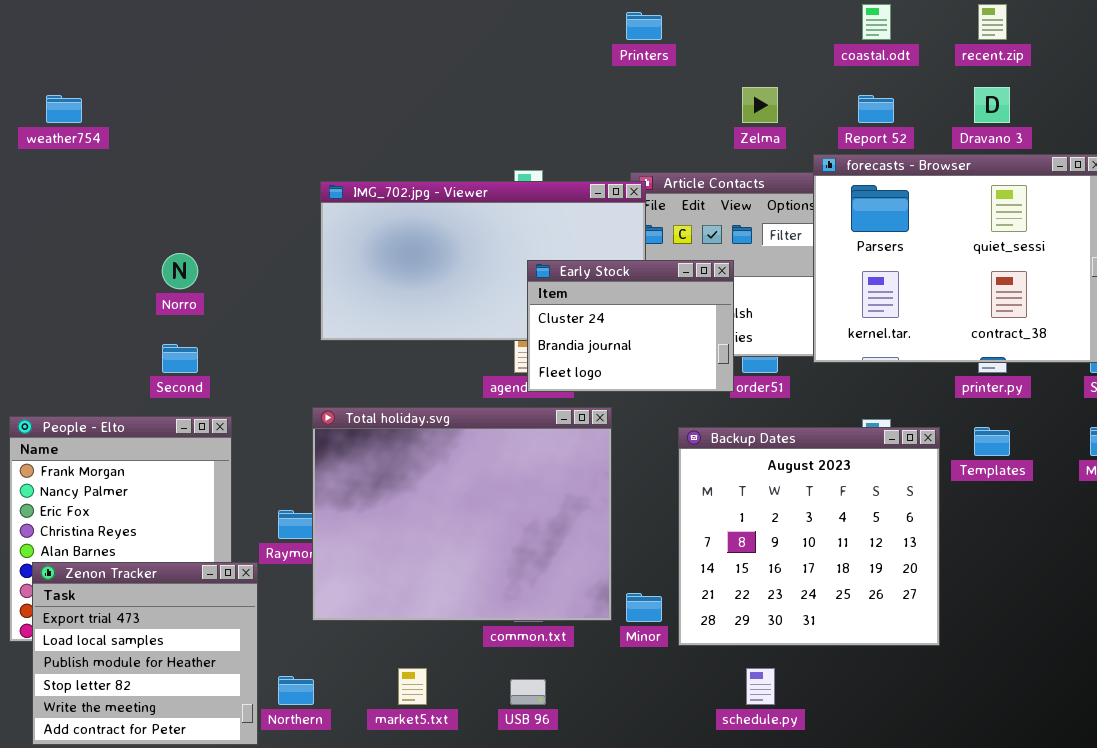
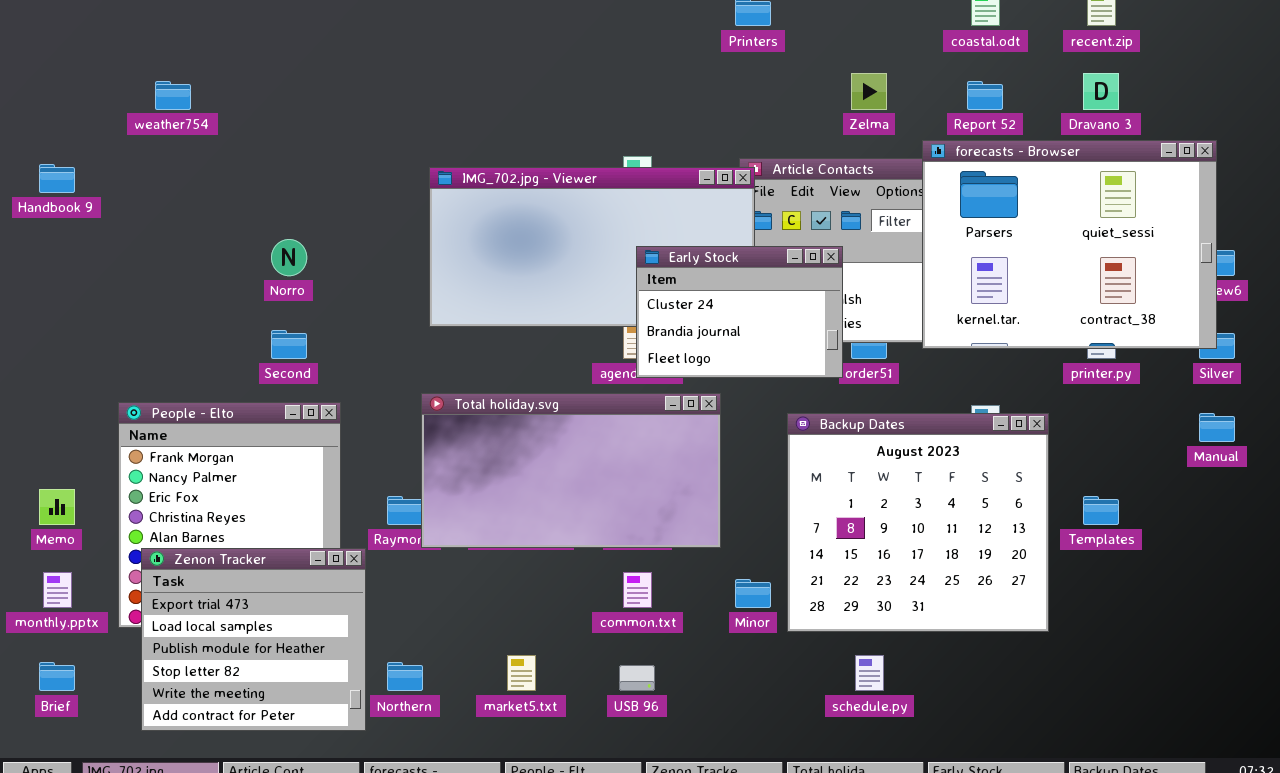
Total holiday.svg: [312,407,612,621] -> [421,393,721,548], resized
Templates: [974,427,1010,456] -> [1083,496,1119,525], moved

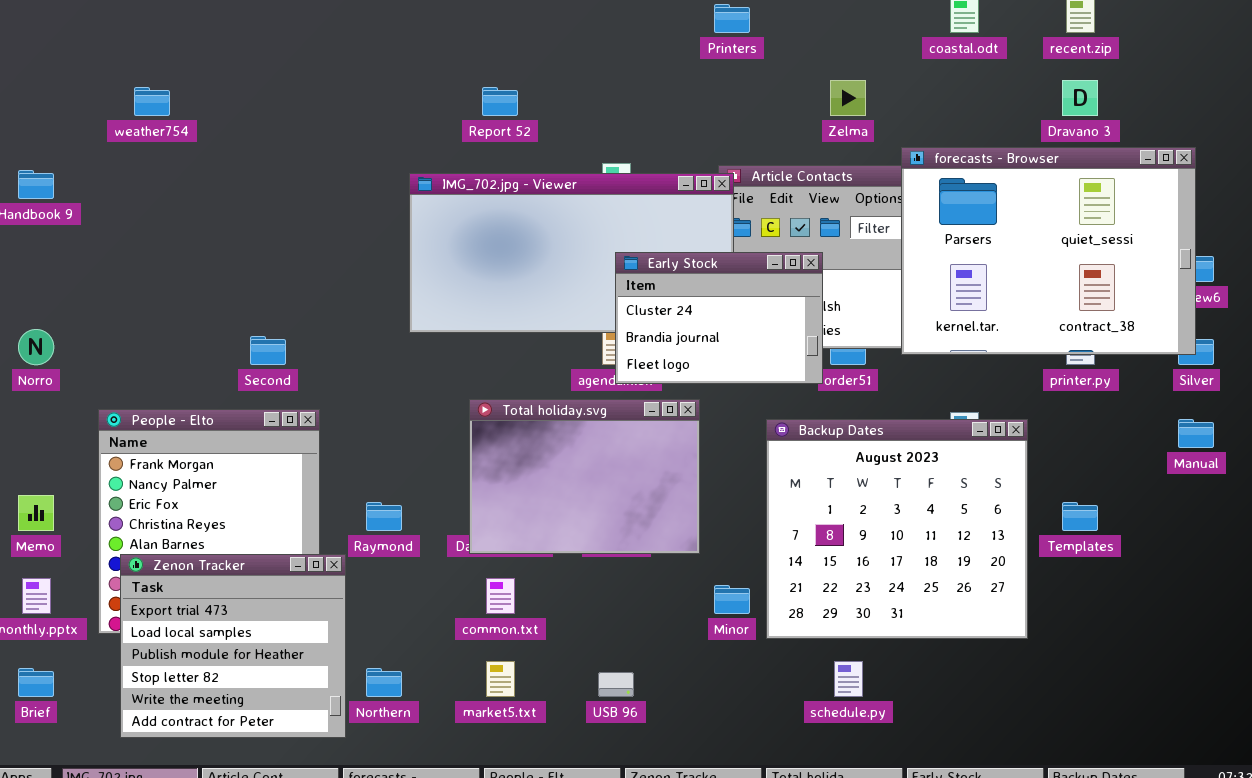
Report 52: [967,81,1003,110] -> [482,87,518,116], moved
Norro: [271,239,307,276] -> [18,329,54,365], moved
Total holiday.svg: [421,393,721,548] -> [469,399,700,554], resized
common.txt: [623,572,652,608] -> [486,578,515,614], moved

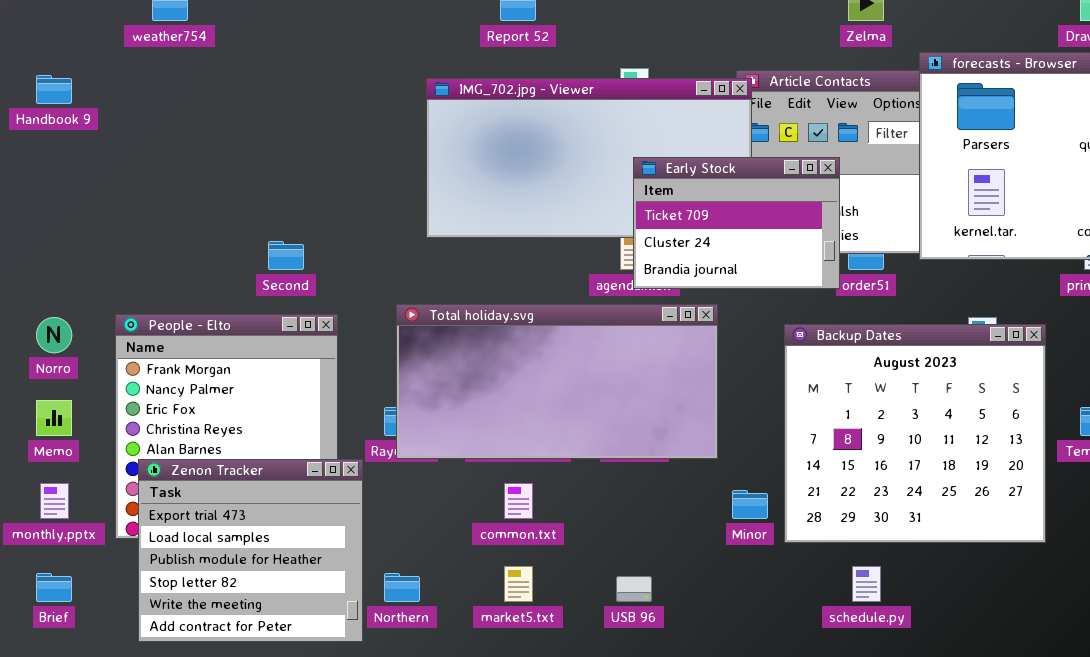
Early Stock: [615,252,823,384] -> [633,157,840,289], scrolled up 1 row
Norro: [18,329,54,365] -> [36,317,72,353], moved
Total holiday.svg: [469,399,700,554] -> [396,304,718,459], resized

